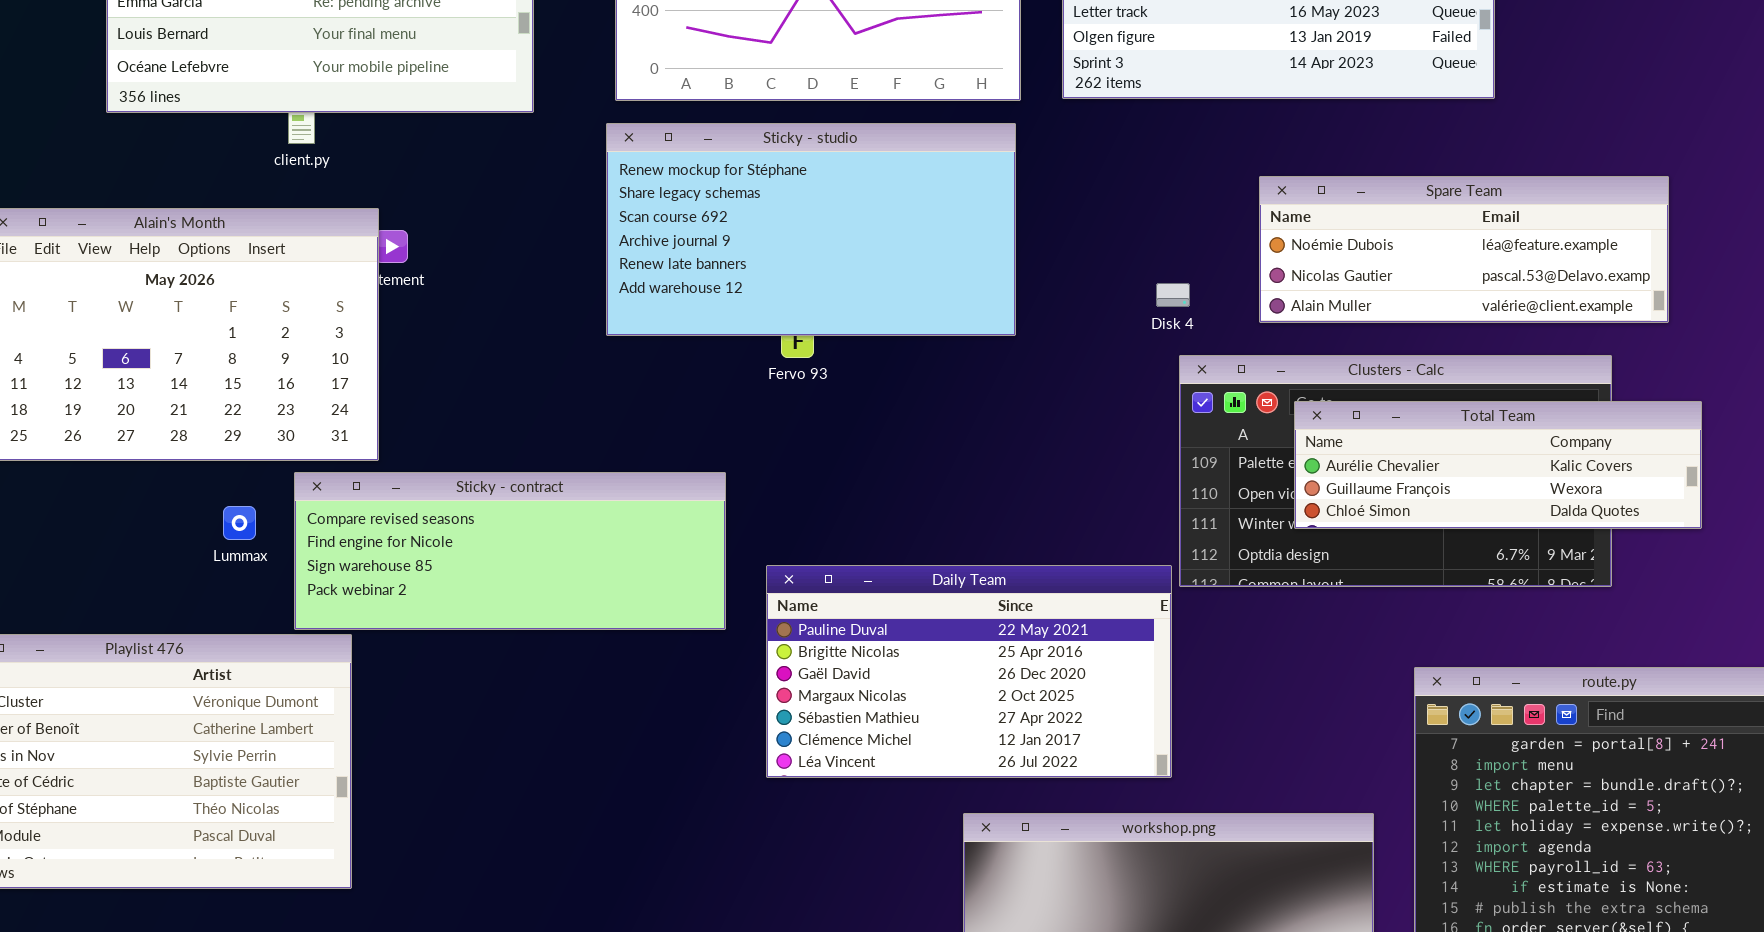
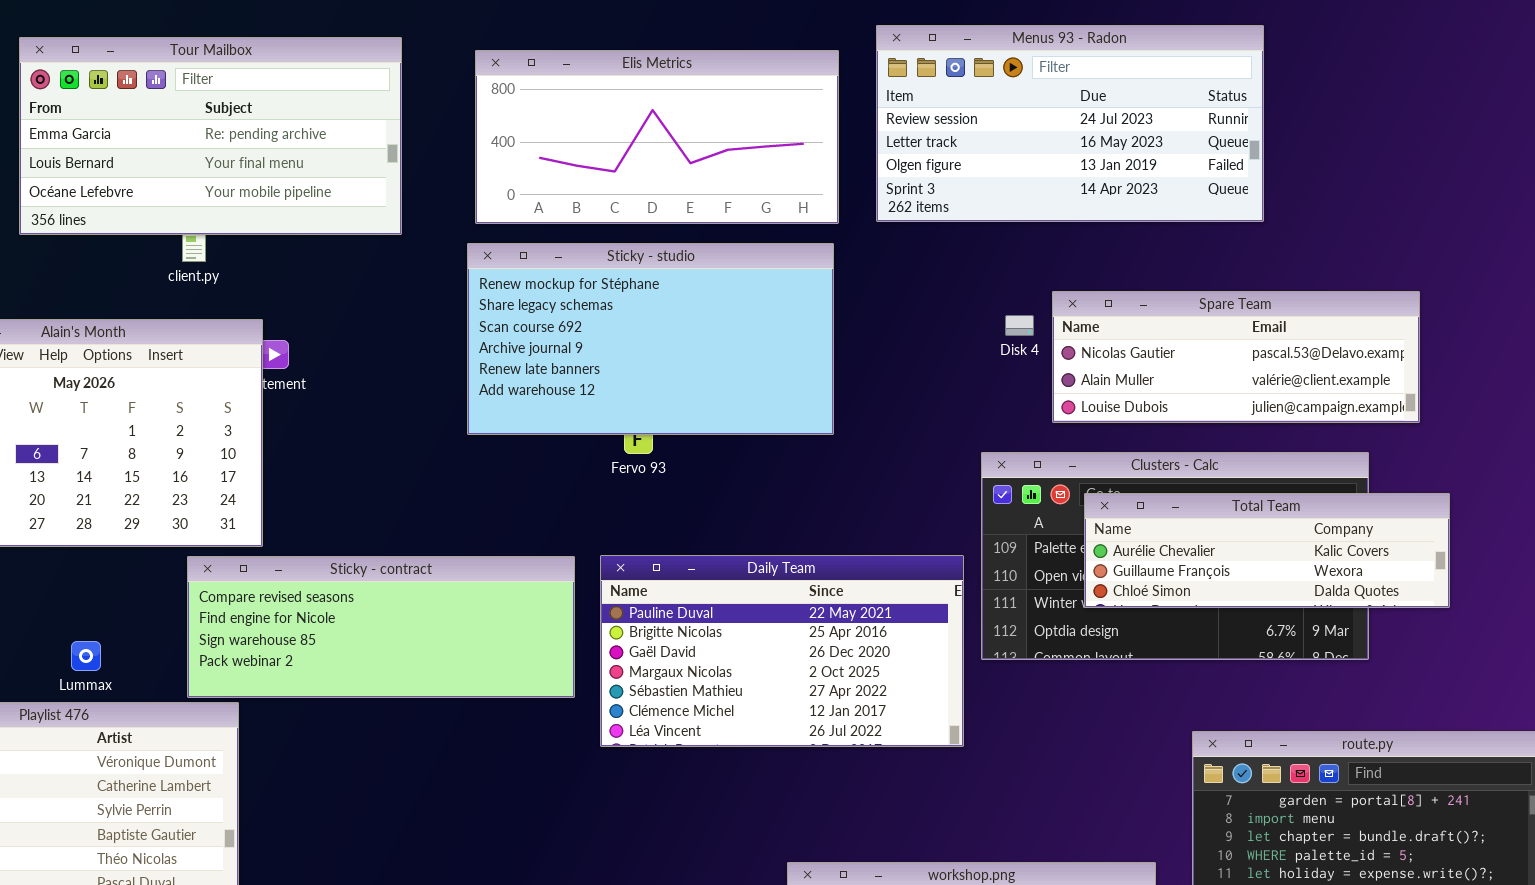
Spare Team: [1259,176,1669,323] -> [1052,291,1420,423], scrolled down 1 row
Disk 4: [1156,283,1190,307] -> [1005,315,1034,336], moved
Lummax: [223,506,256,540] -> [71,641,101,671], moved
Daily Team: [766,565,1172,778] -> [600,555,964,747], moved

